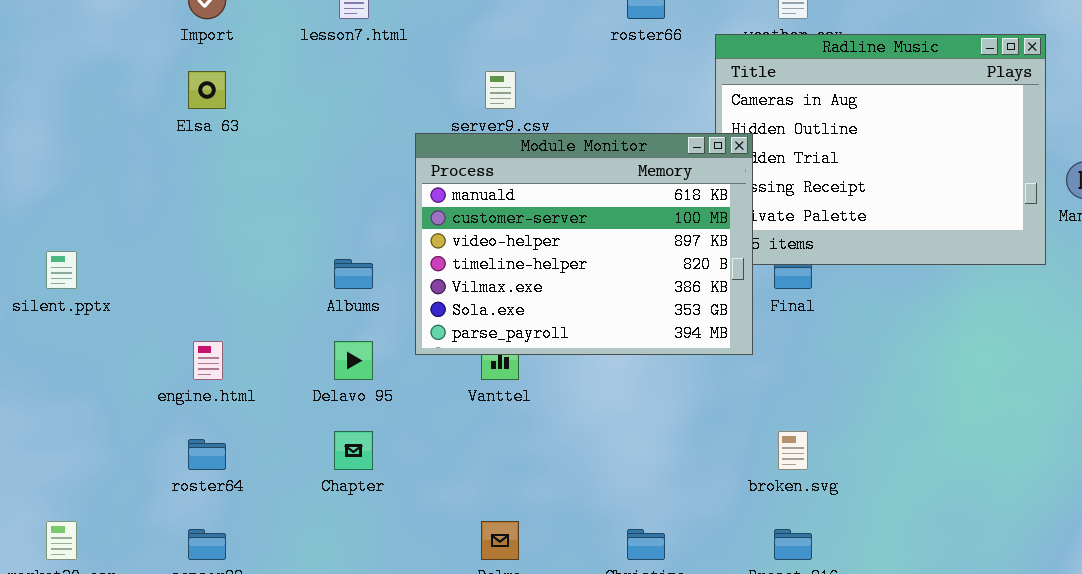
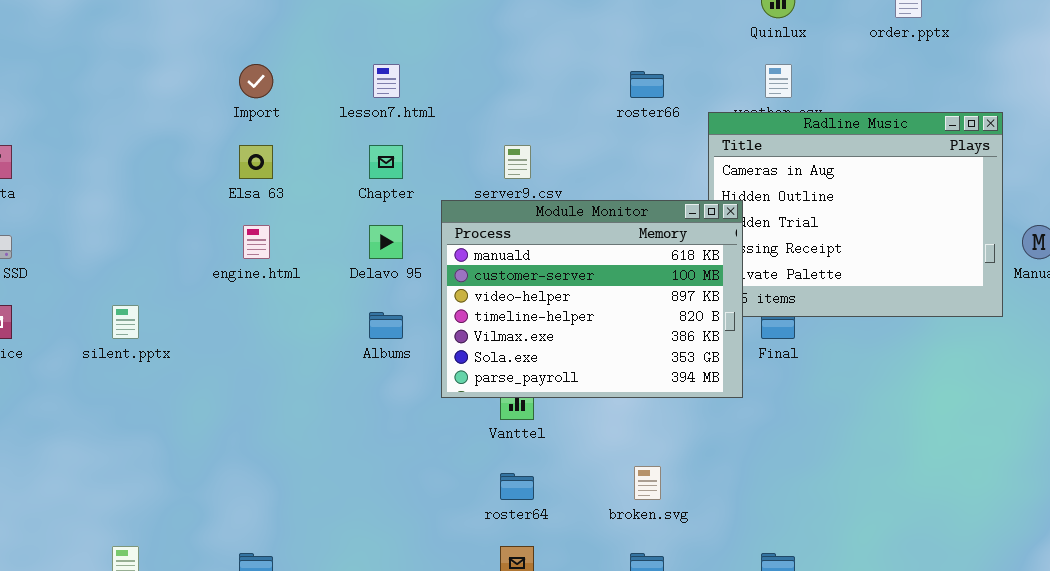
engine.html: [193,341,223,380] -> [243,225,270,259], moved
Delavo 95: [334,341,373,380] -> [369,225,403,259], moved
Chapter: [334,431,373,470] -> [369,145,403,179], moved
broken.svg: [778,431,808,470] -> [634,466,661,500], moved
roster64: [188,439,226,470] -> [500,473,534,500], moved

